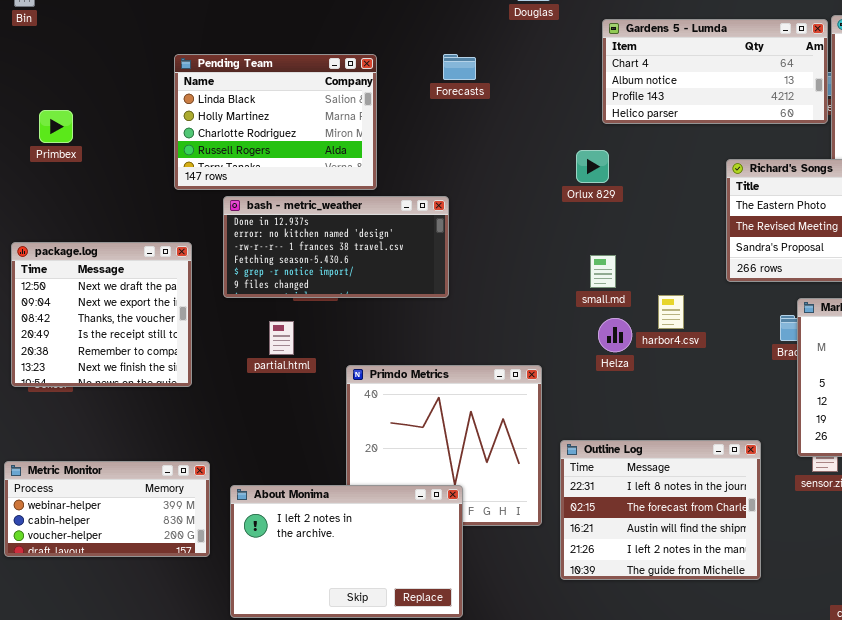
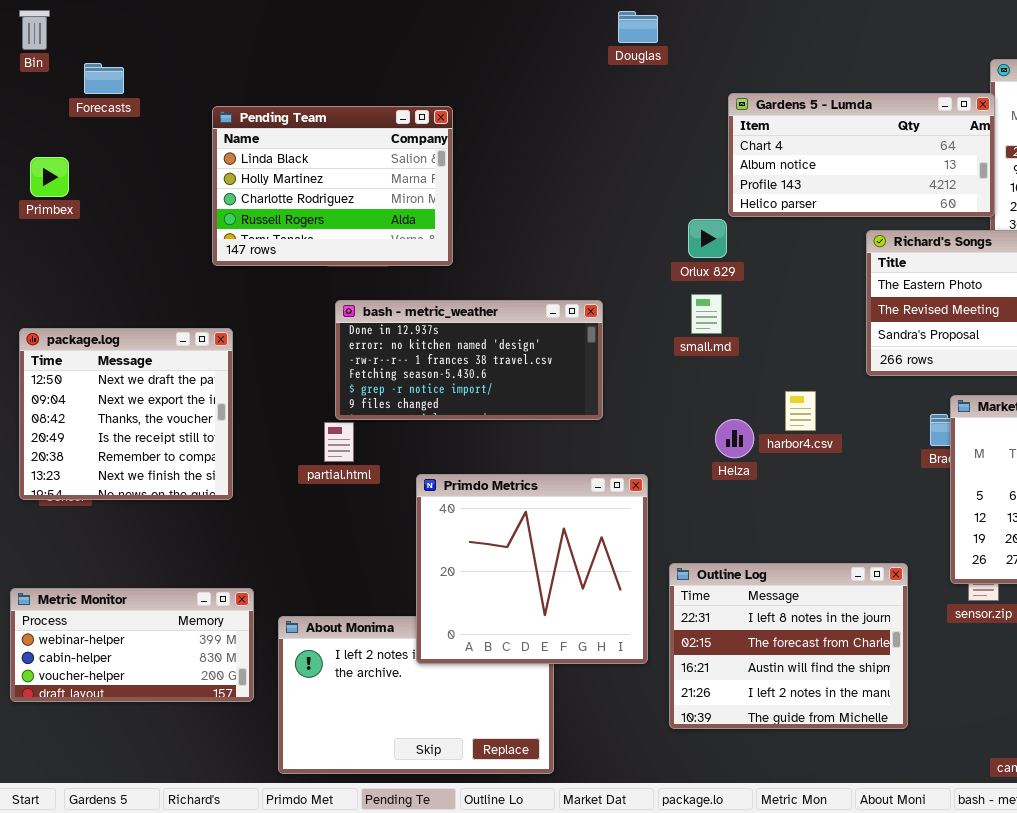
Gardens 5 - Lumda: [602,19,828,124] -> [728,93,995,217], moved
Forecasts: [443,54,476,80] -> [84,63,124,94], moved
Primbex: [39,110,73,143] -> [30,157,69,197], moved
bash - metric_weather: [223,196,449,298] -> [335,300,603,420], moved
small.md: [590,255,616,288] -> [691,294,722,334], moved
Primdo Metrics: [346,365,542,526] -> [416,474,648,664], raised

